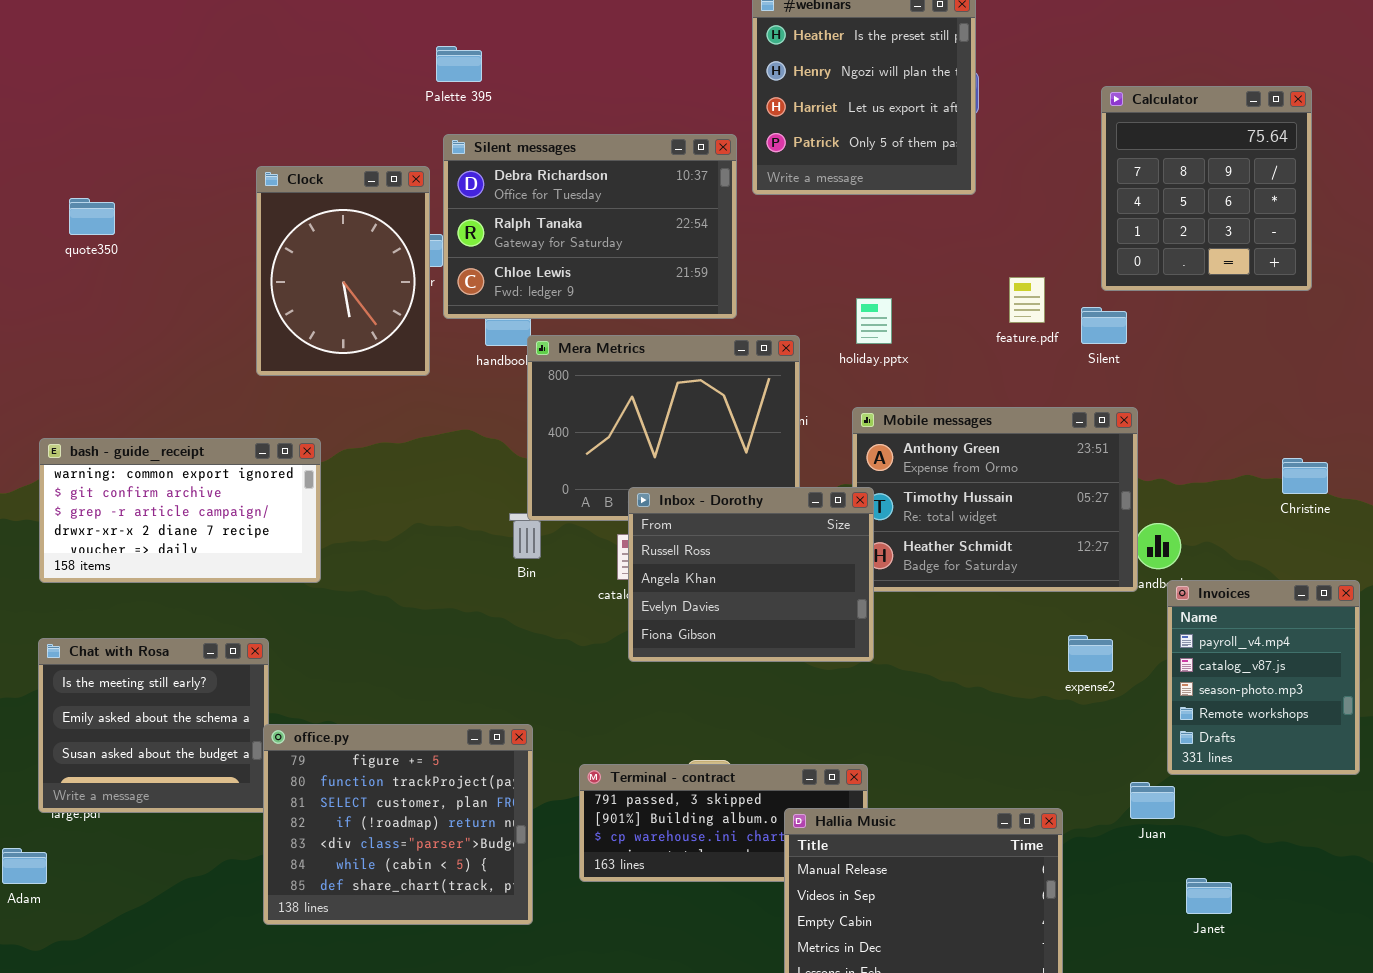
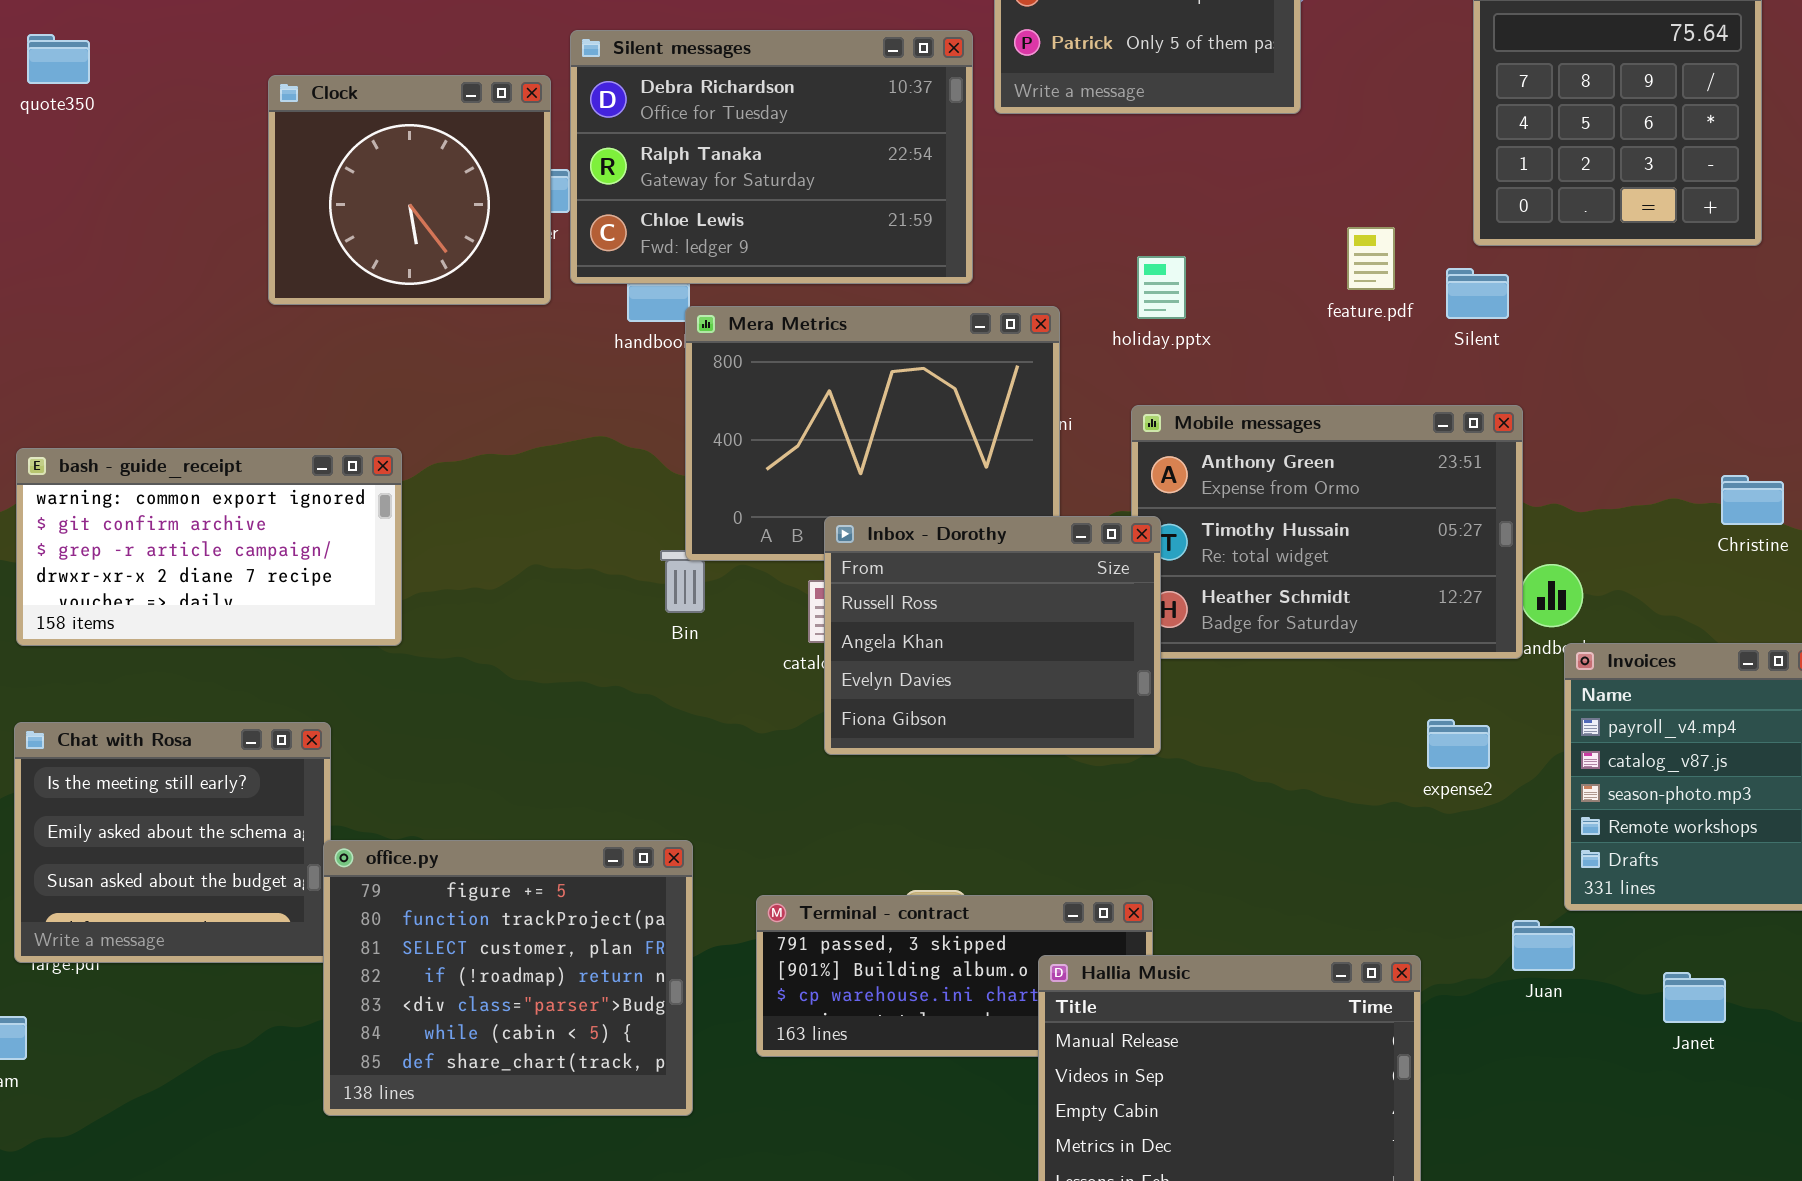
Clock: [256,166,430,376] -> [268,75,551,305], resized
quote350: [69,198,115,235] -> [27,34,90,84], moved
Janet: [1186,878,1232,914] -> [1663,972,1726,1023], moved

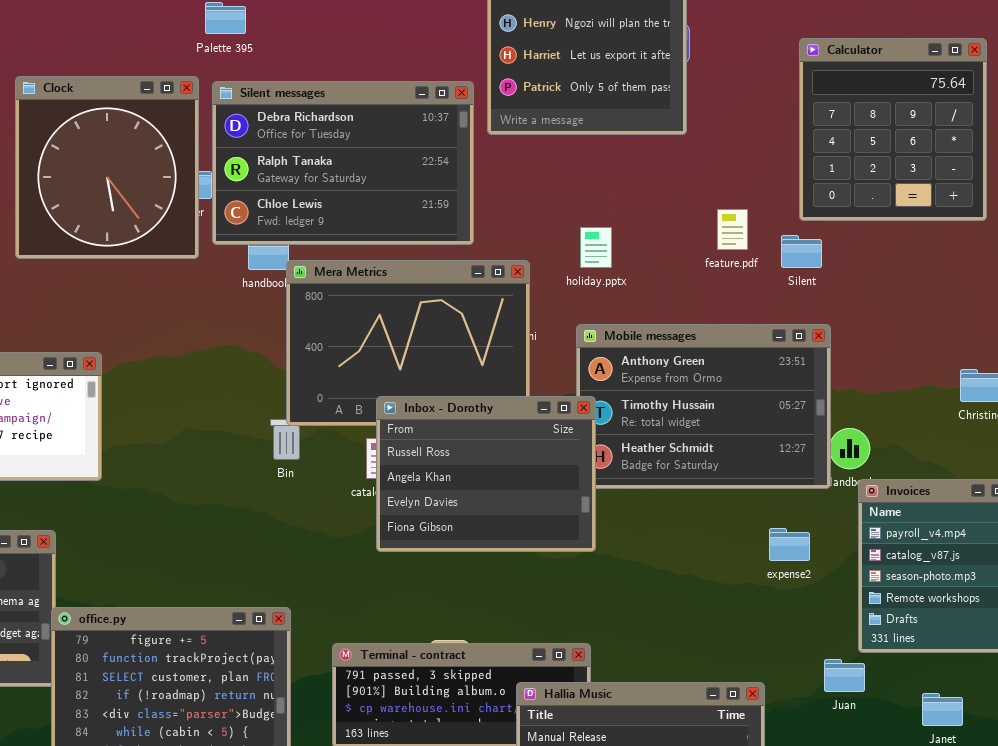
Clock: [268,75,551,305] -> [15,76,199,259], resized

